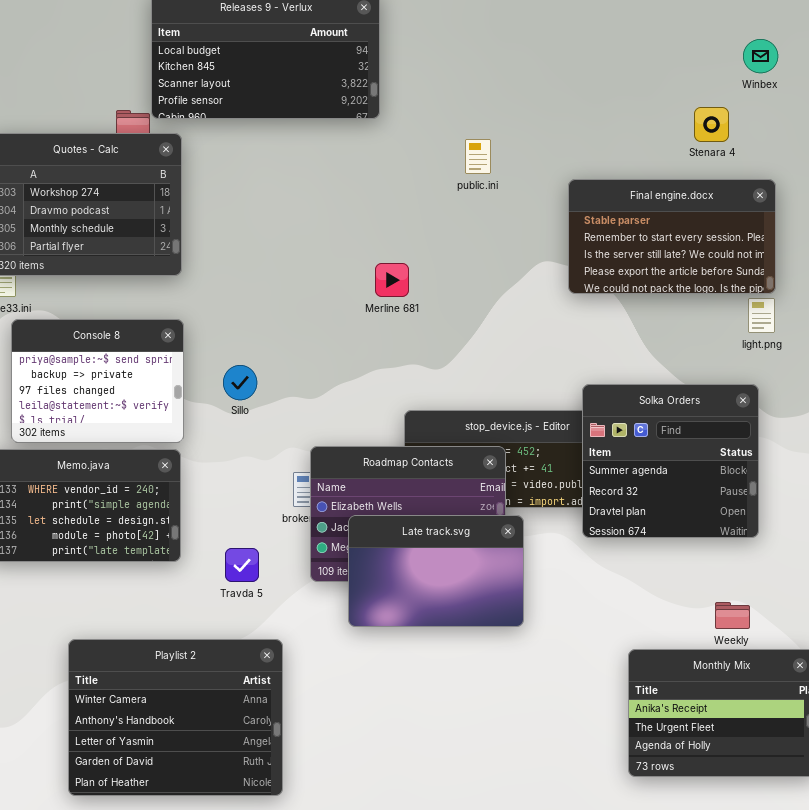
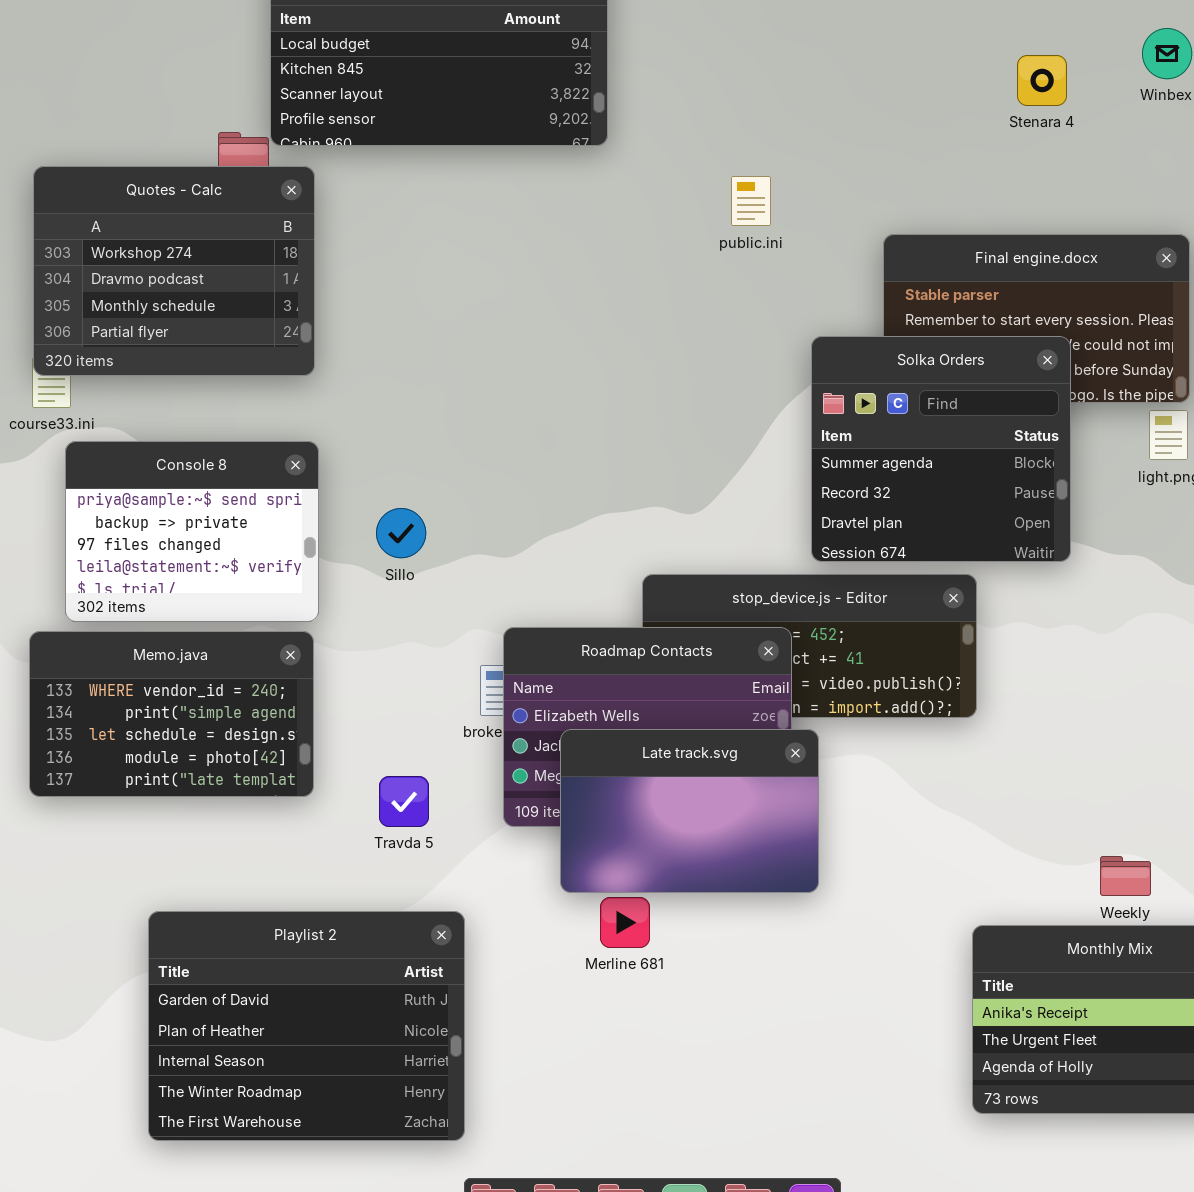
Stenara 4: [694,107,729,142] -> [1017,55,1067,106], moved
Merline 681: [375,263,409,297] -> [600,897,650,948], moved
Solka Orders: [582,384,759,538] -> [811,336,1071,562], moved
Playlist 2: [68,639,283,796] -> [148,911,465,1141], scrolled down 3 rows

